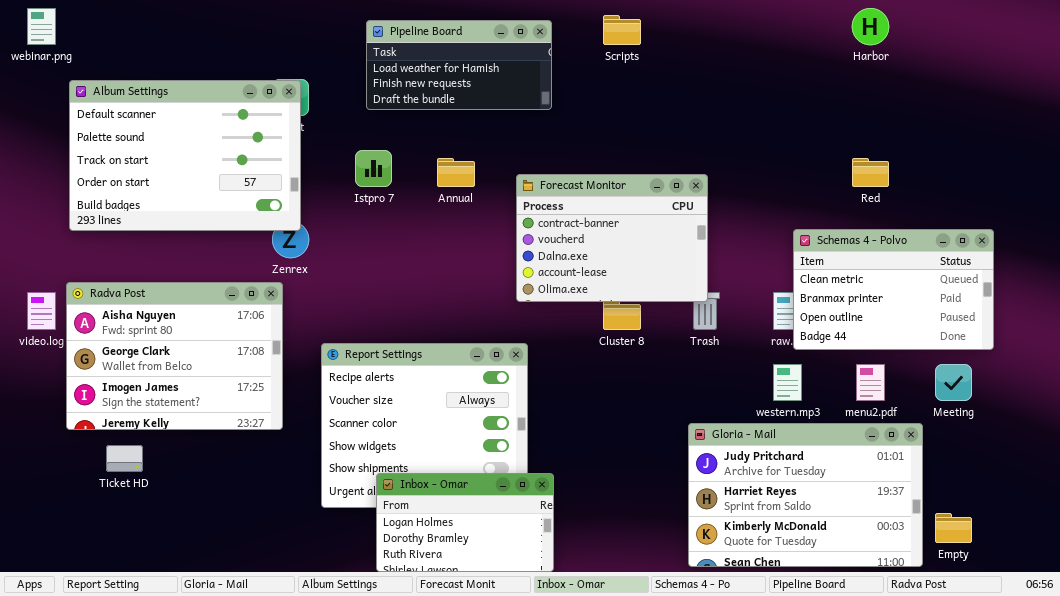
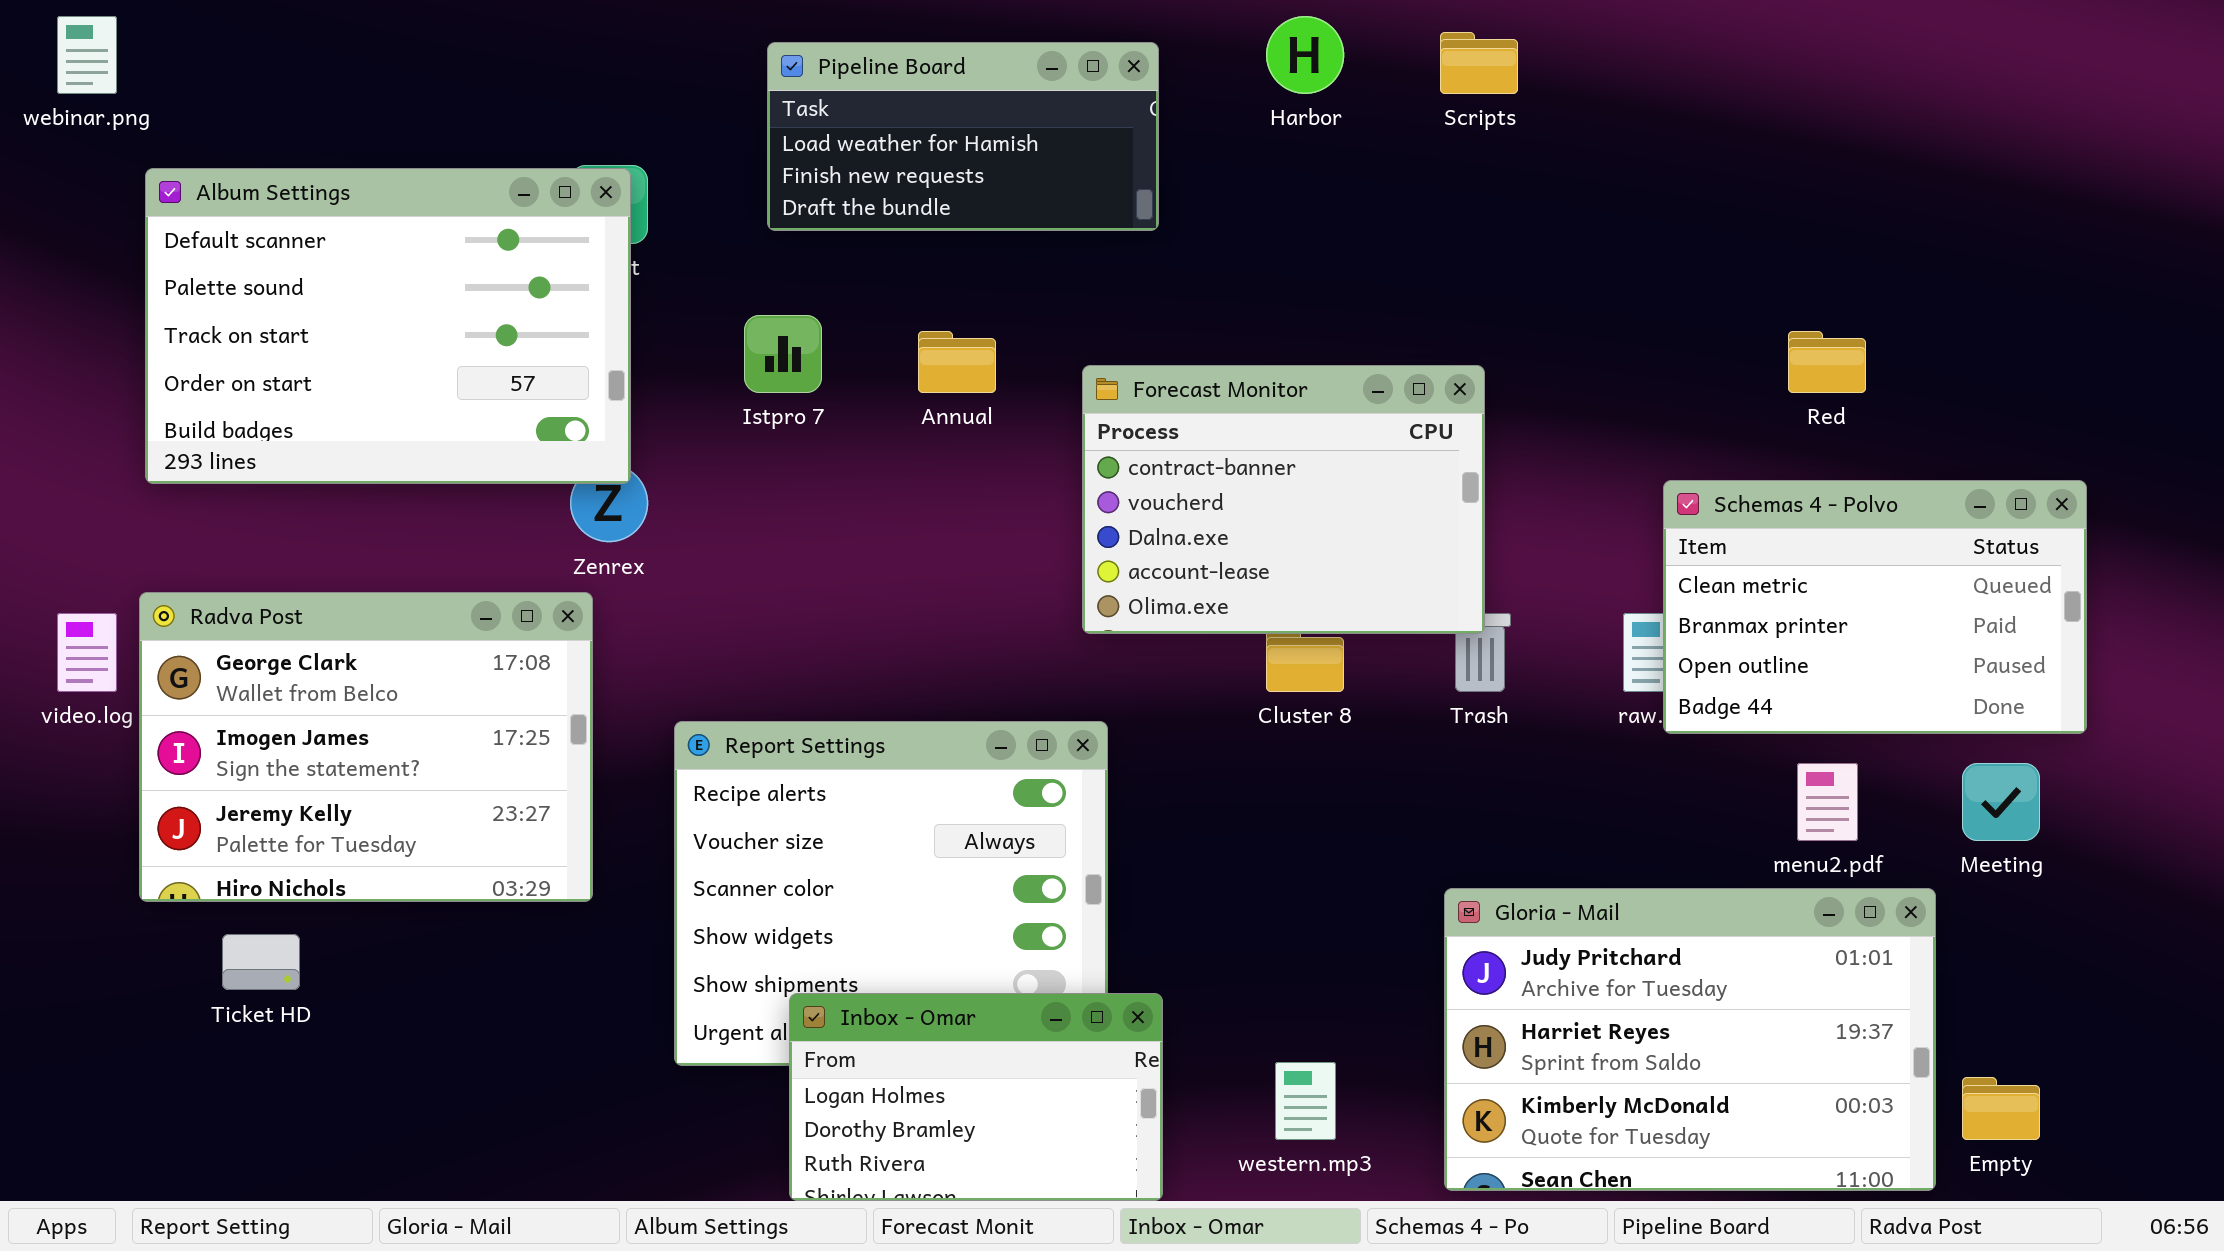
Harbor: [852,8,889,45] -> [1266,16,1344,94], moved
Scripts: [603,15,641,45] -> [1440,32,1518,94], moved
Radva Post: [66,282,283,430] -> [139,592,593,902], scrolled down 1 row
western.mp3: [773,364,802,401] -> [1275,1062,1336,1140], moved

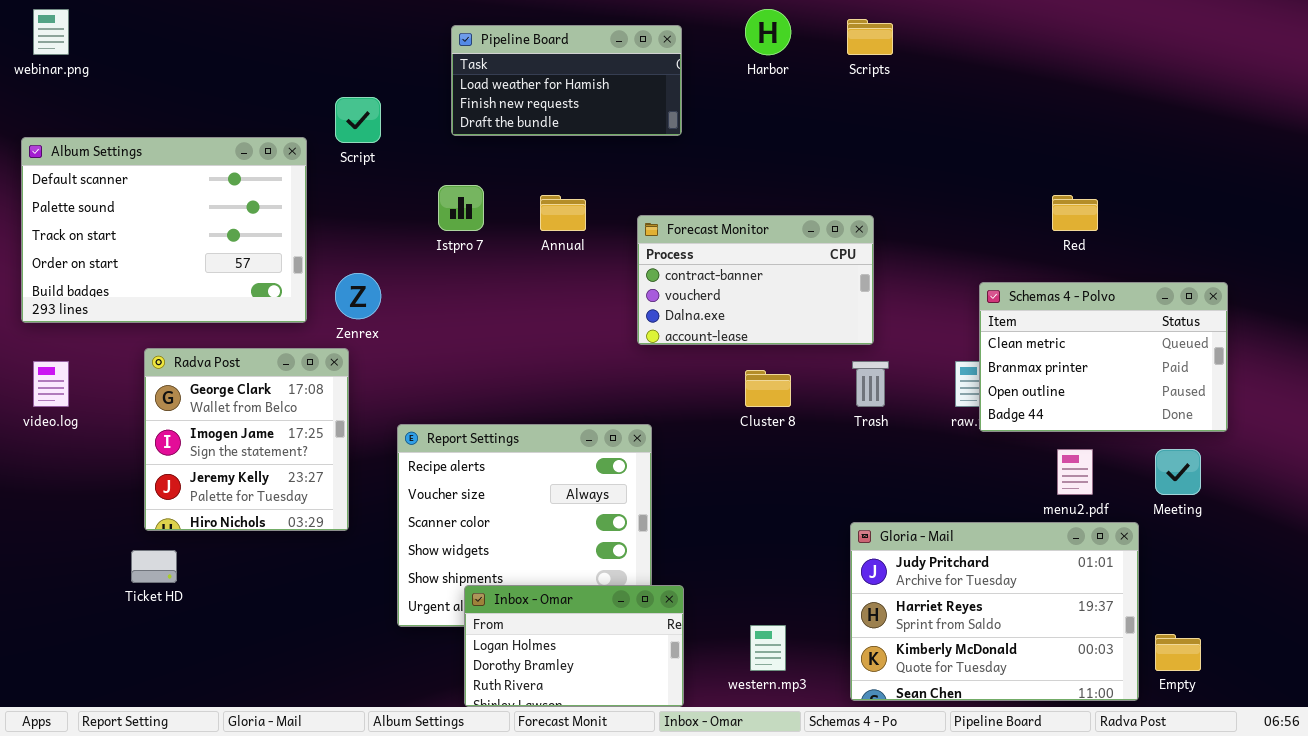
Album Settings: [145,168,631,484] -> [21,137,307,323], moved
Forecast Monitor: [1082,365,1485,634] -> [637,215,874,345], resized
Radva Post: [139,592,593,902] -> [144,348,349,531], resized

